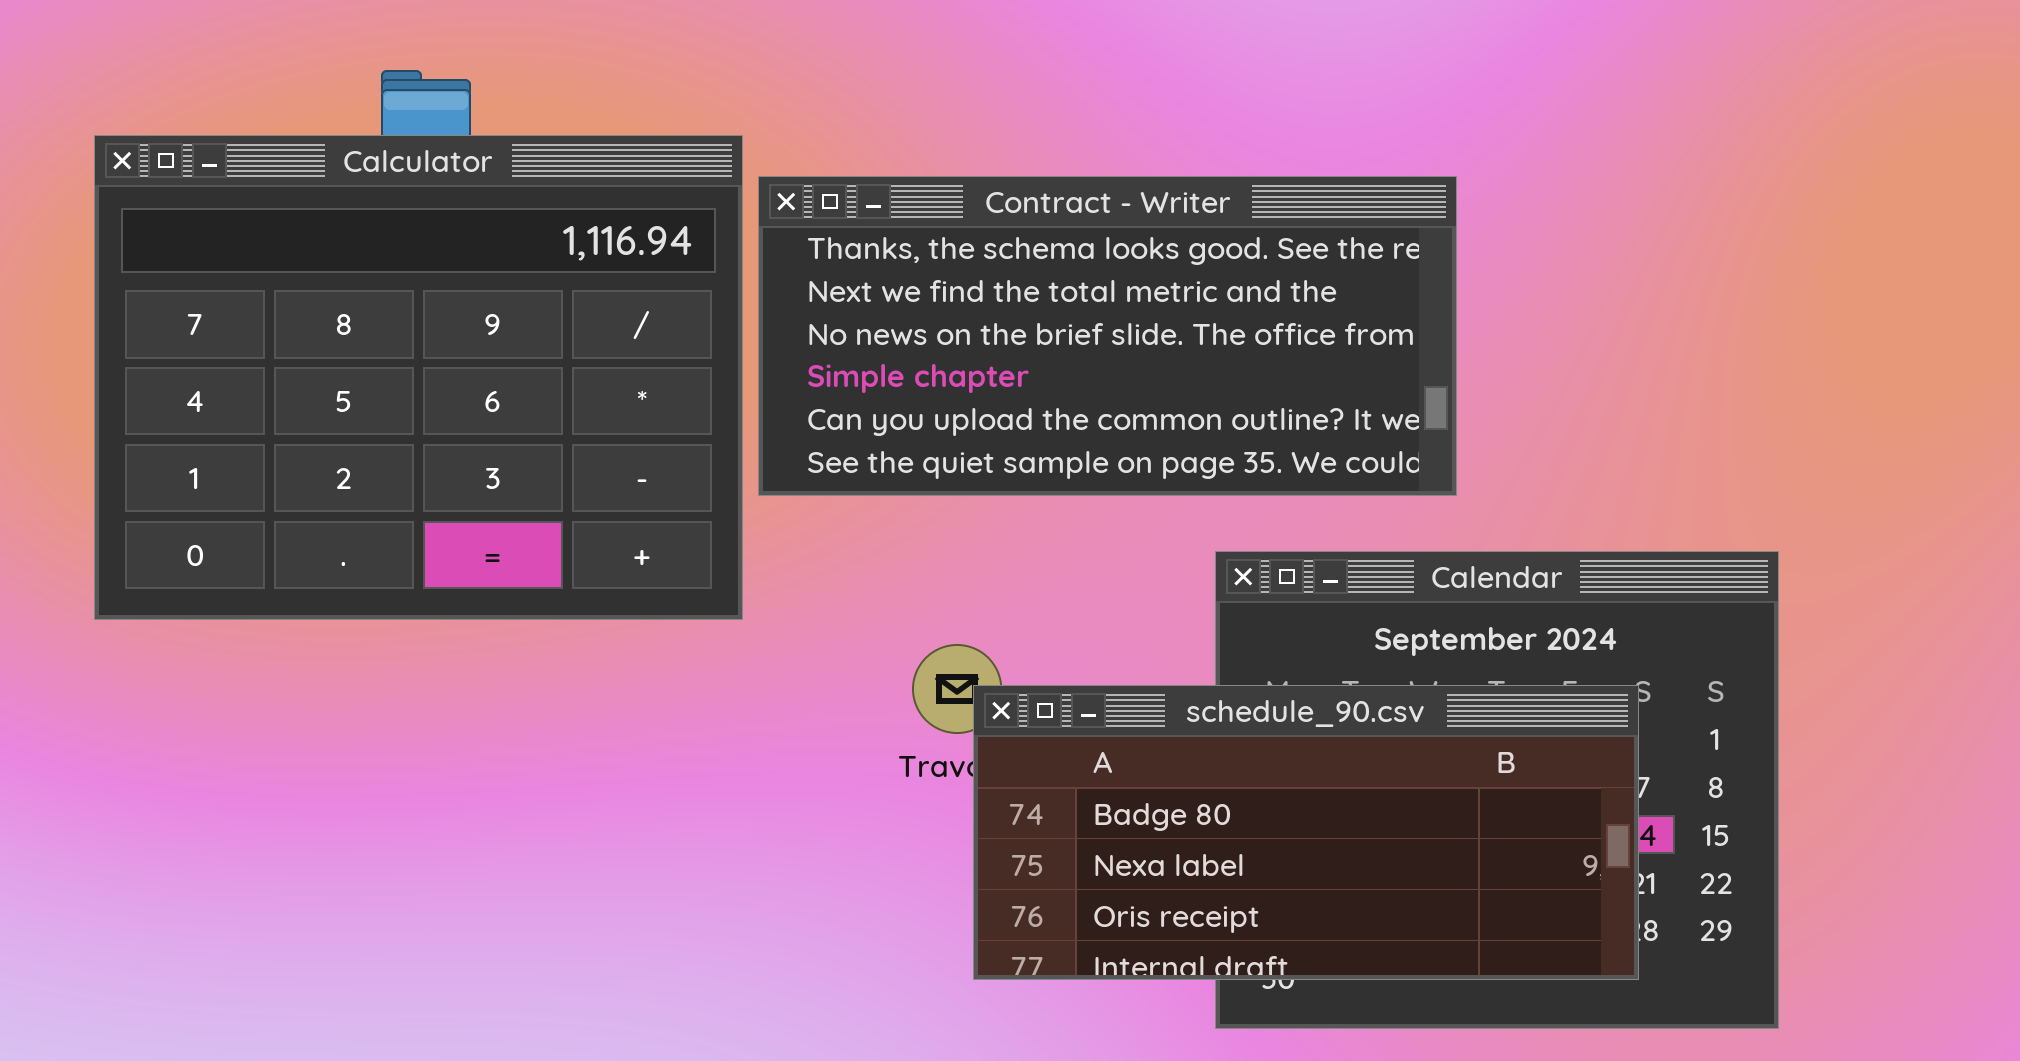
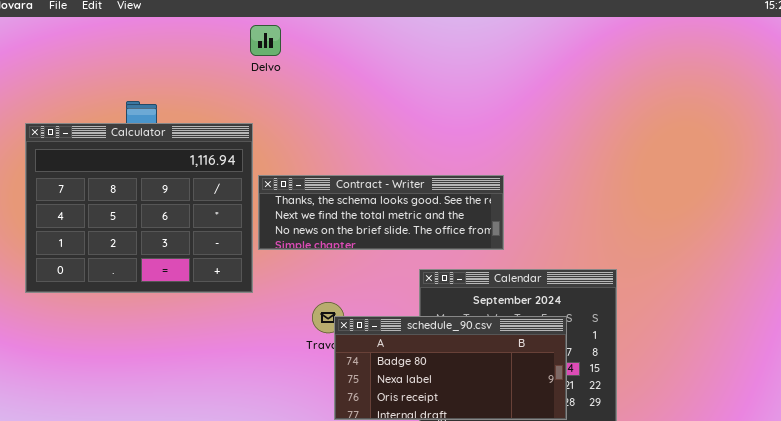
Contract - Writer: [758,176,1457,496] -> [258,175,504,250], resized

